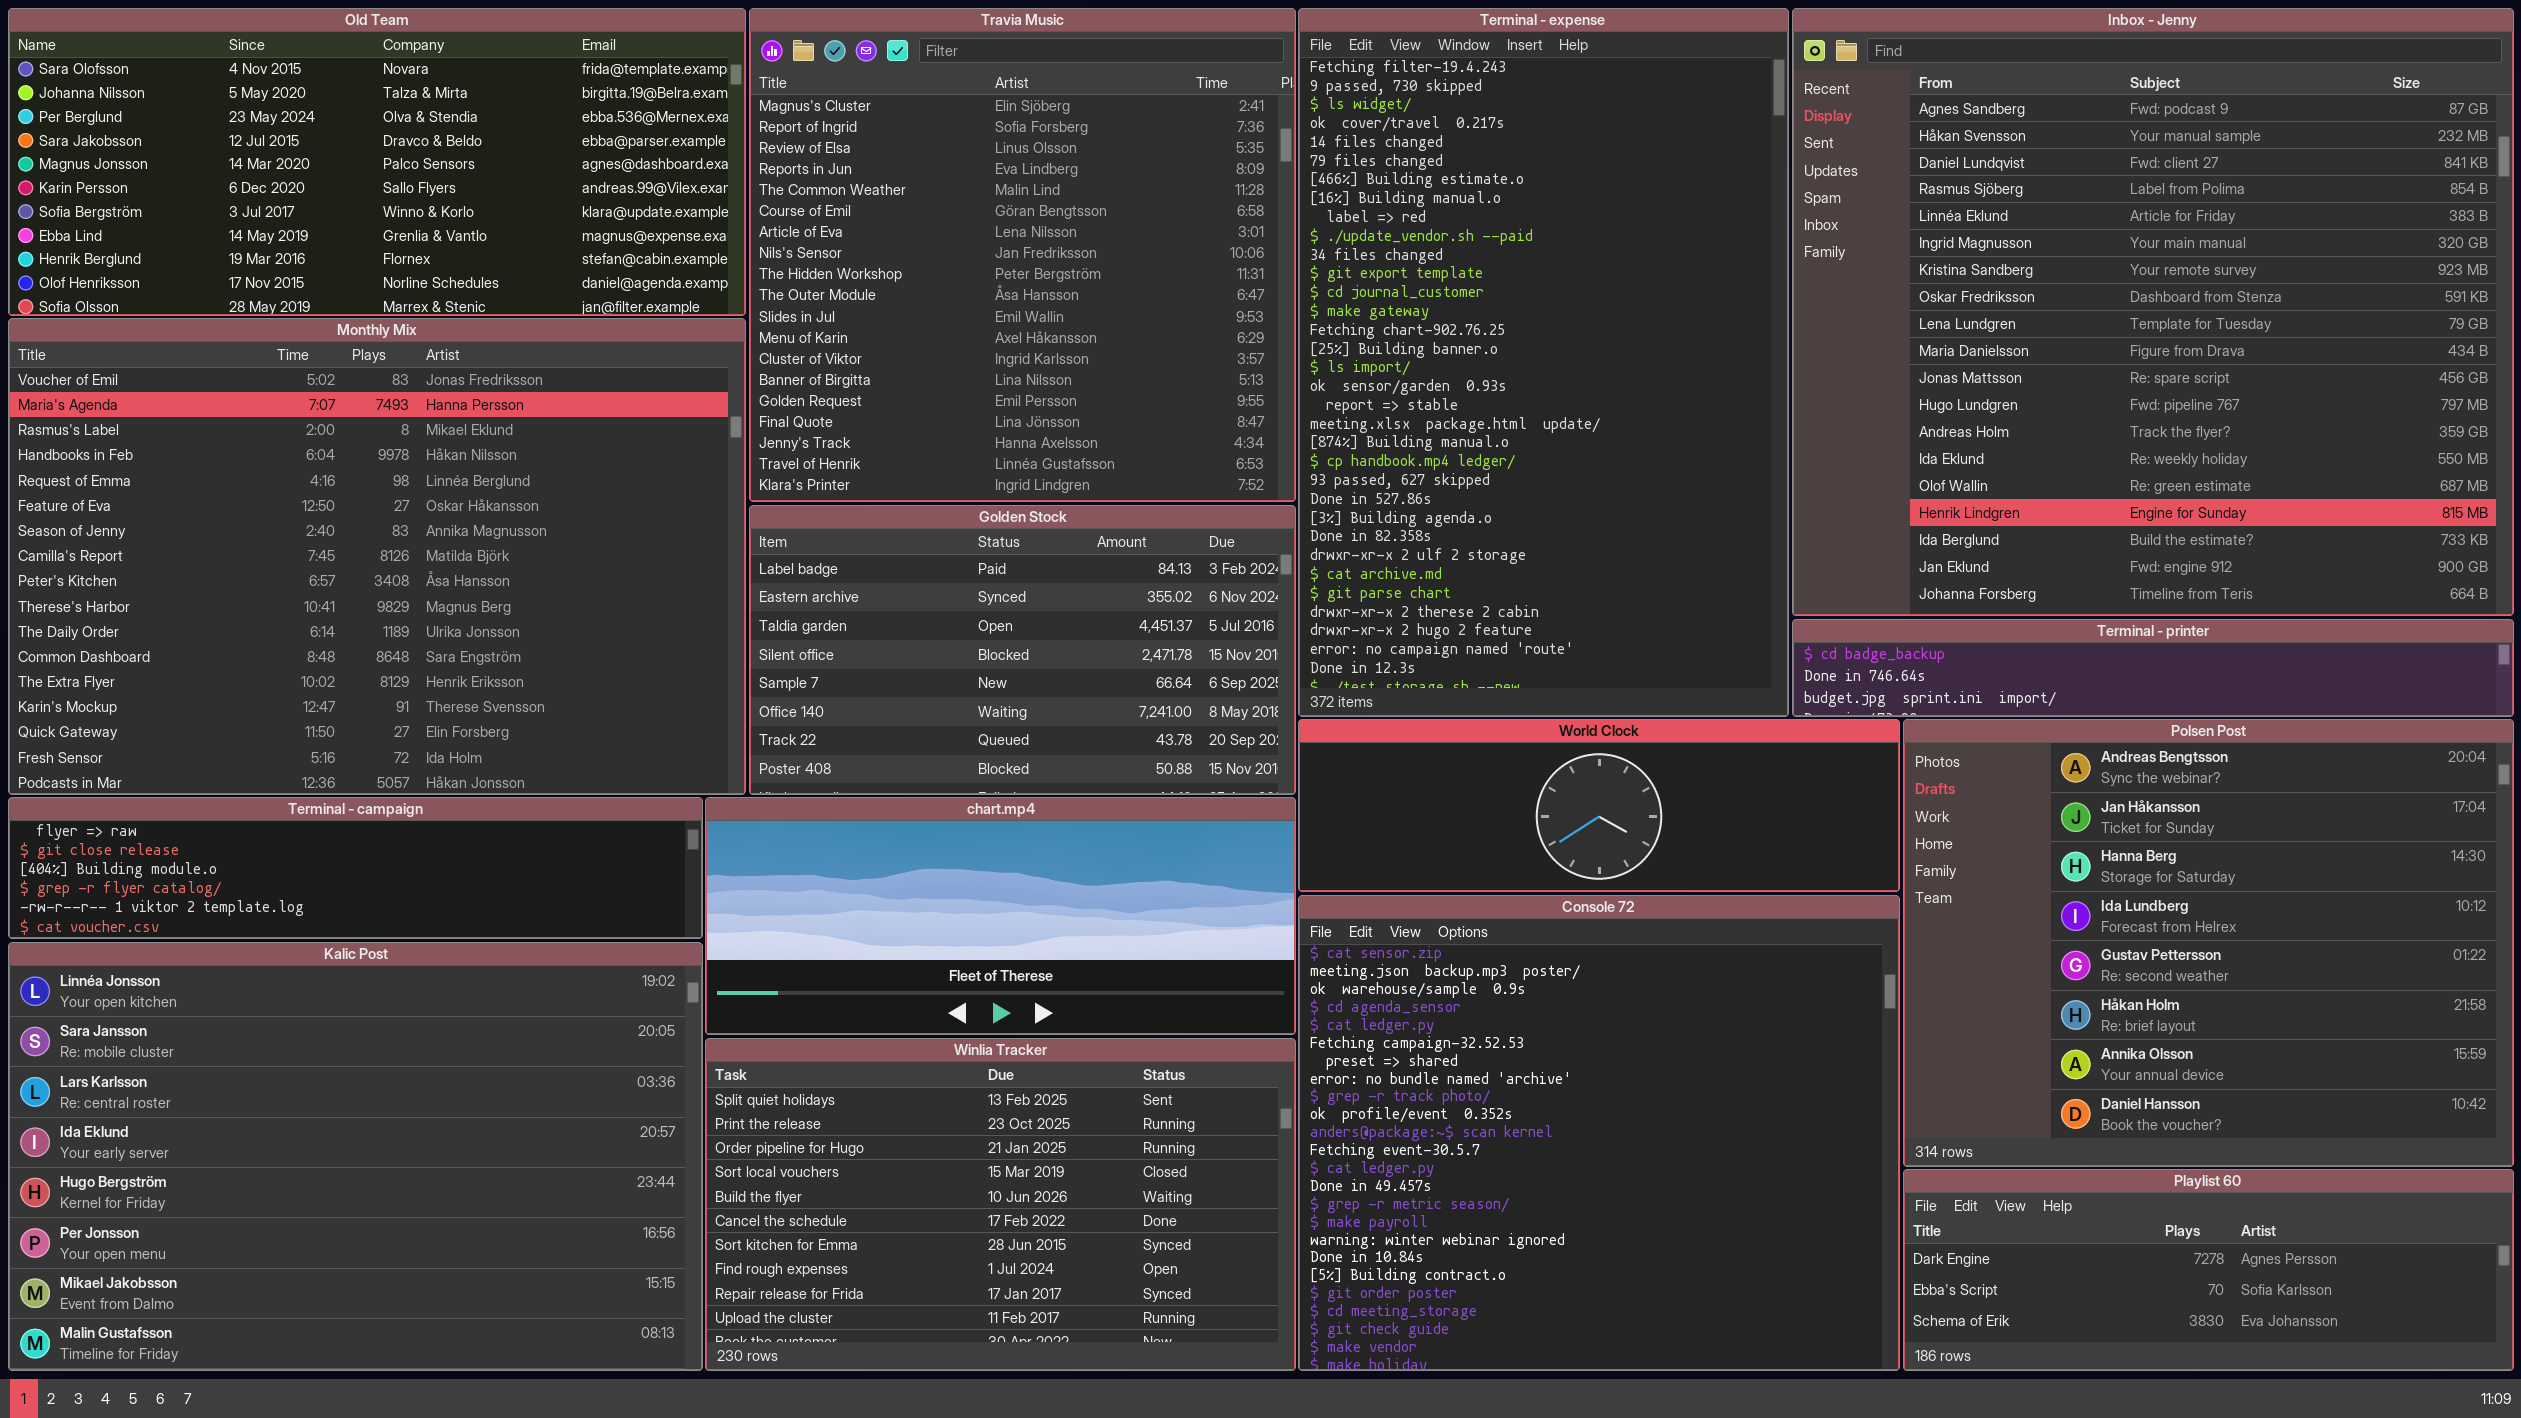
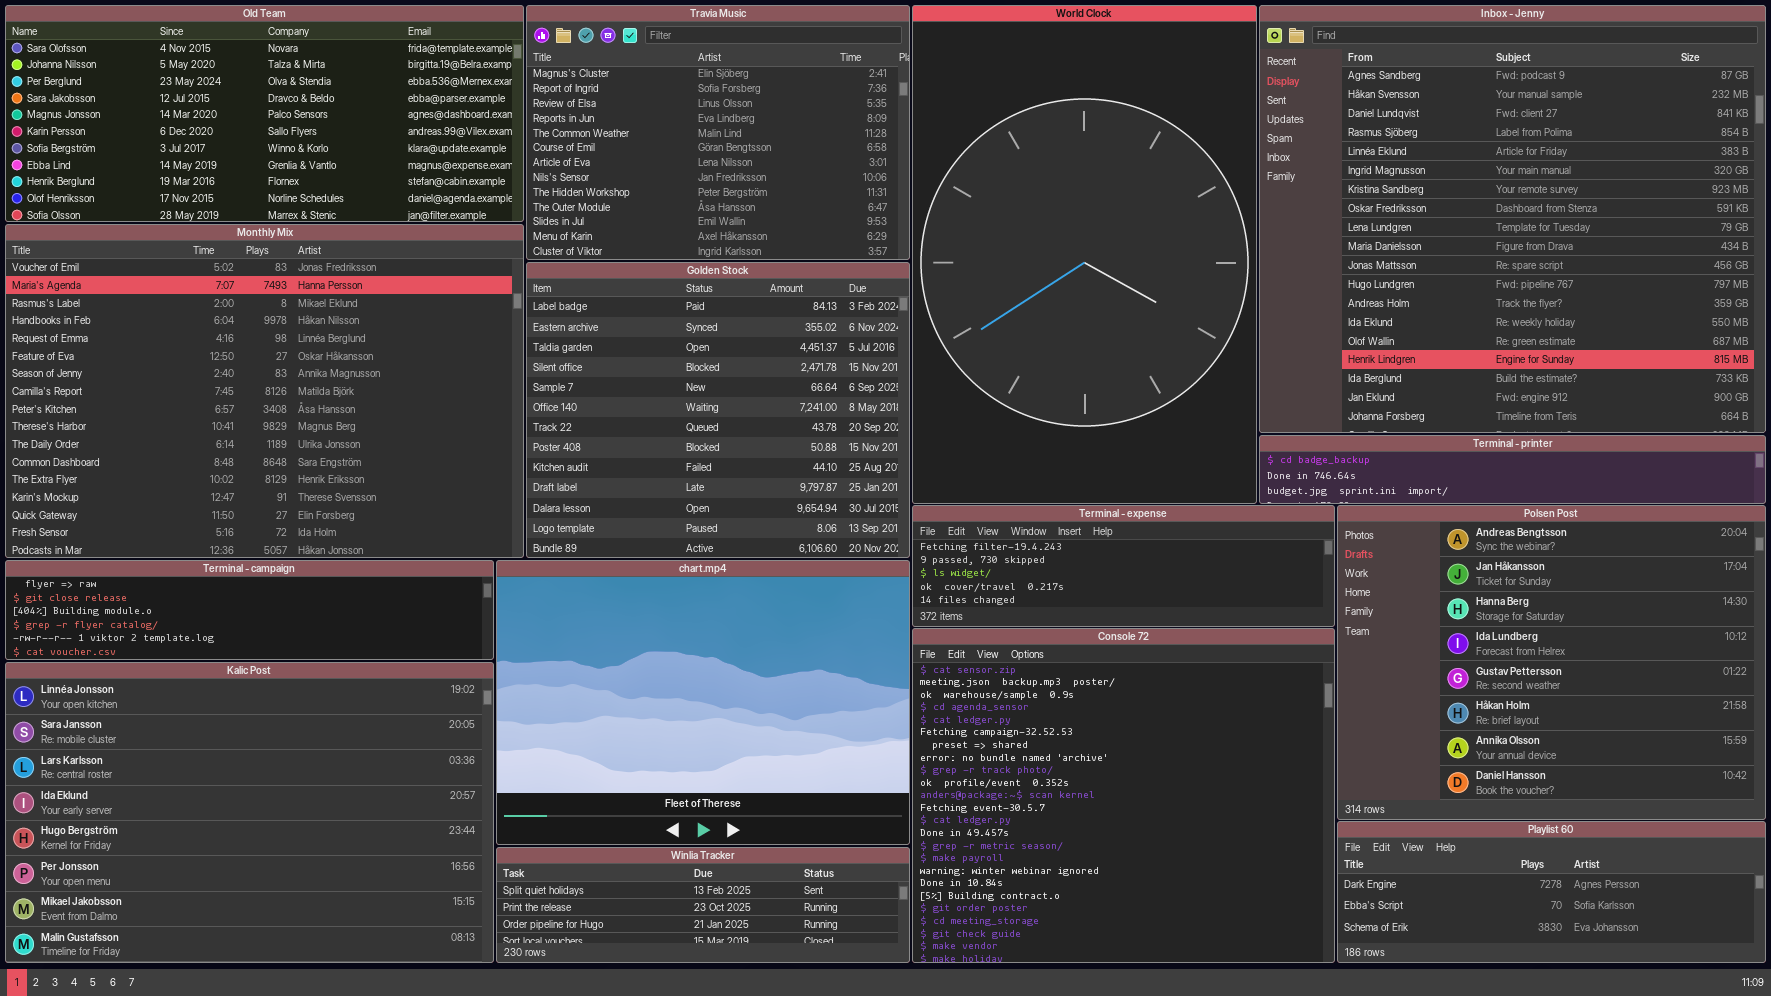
Travia Music: [749,8,1296,502] -> [526,5,910,260], resized
Terminal - expense: [1298,8,1789,717] -> [912,505,1335,627], moved, resized
Golden Stock: [749,505,1296,795] -> [526,262,910,558], resized
World Clock: [1298,719,1900,892] -> [912,5,1257,504], moved, resized
chart.mp4: [705,797,1296,1035] -> [496,560,910,845], resized
Winlia Tracker: [705,1038,1296,1371] -> [496,847,910,963], resized

